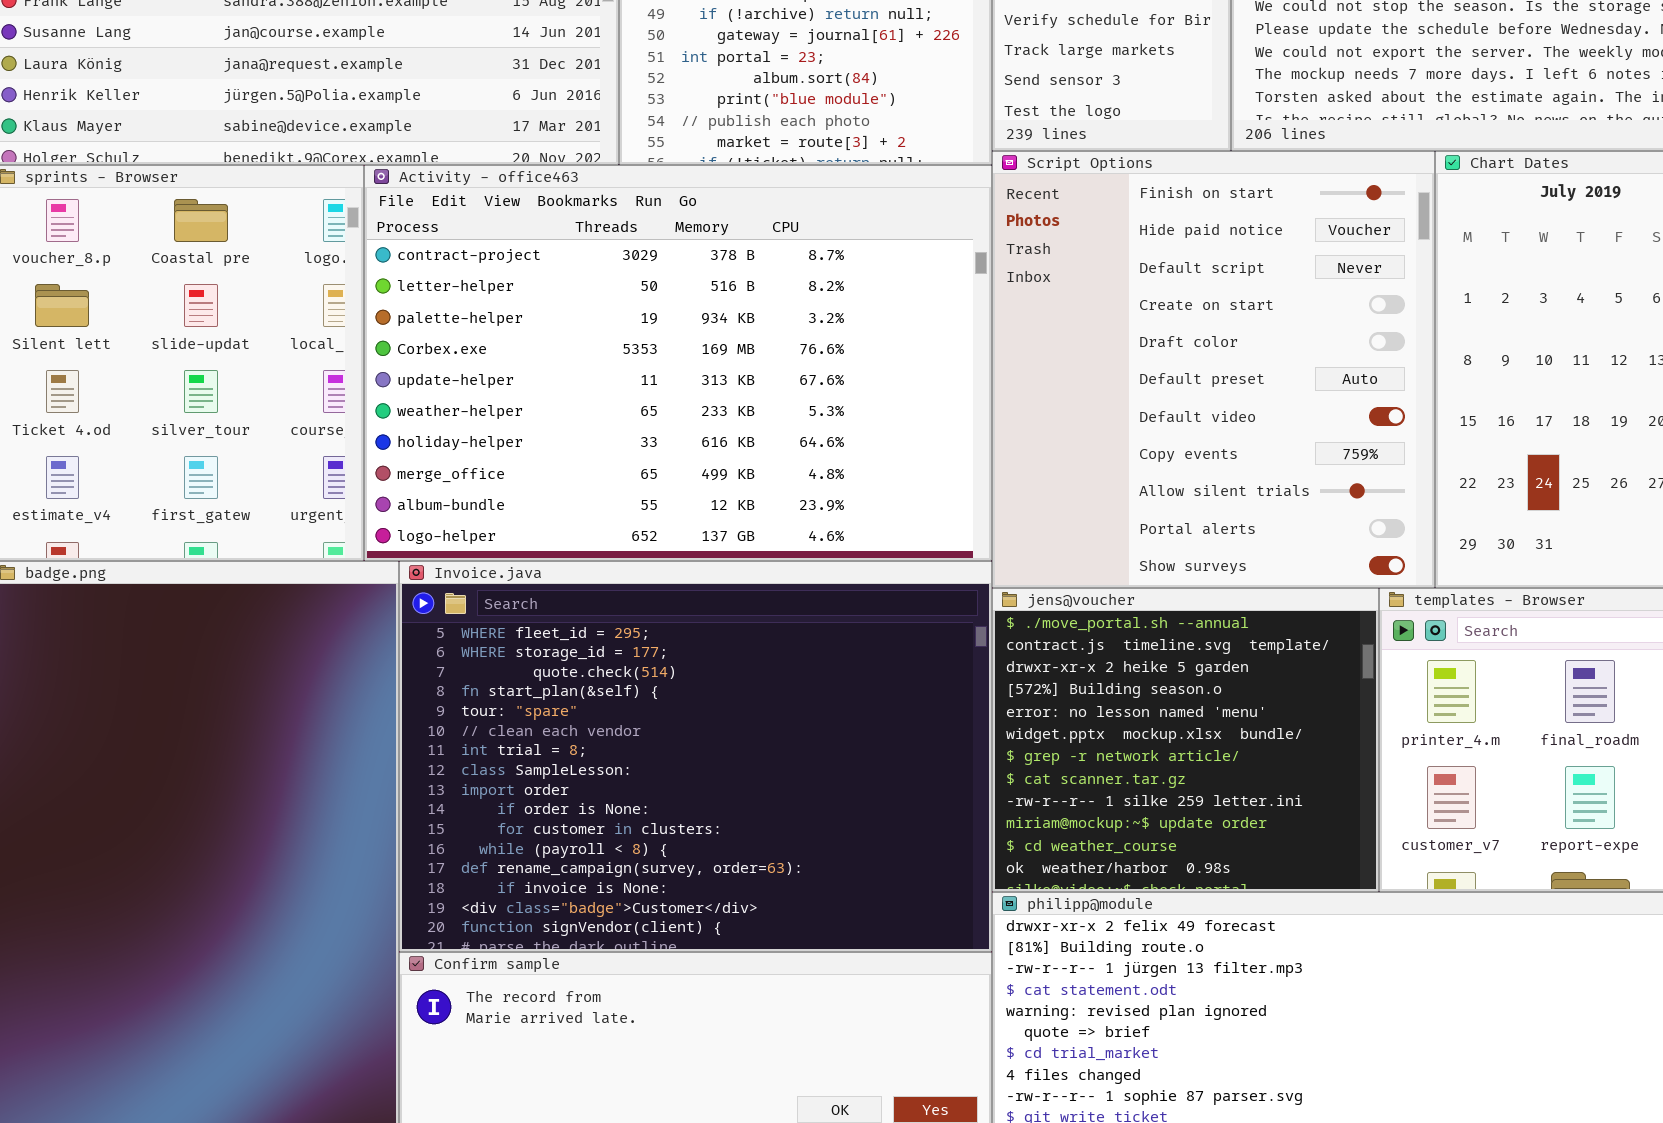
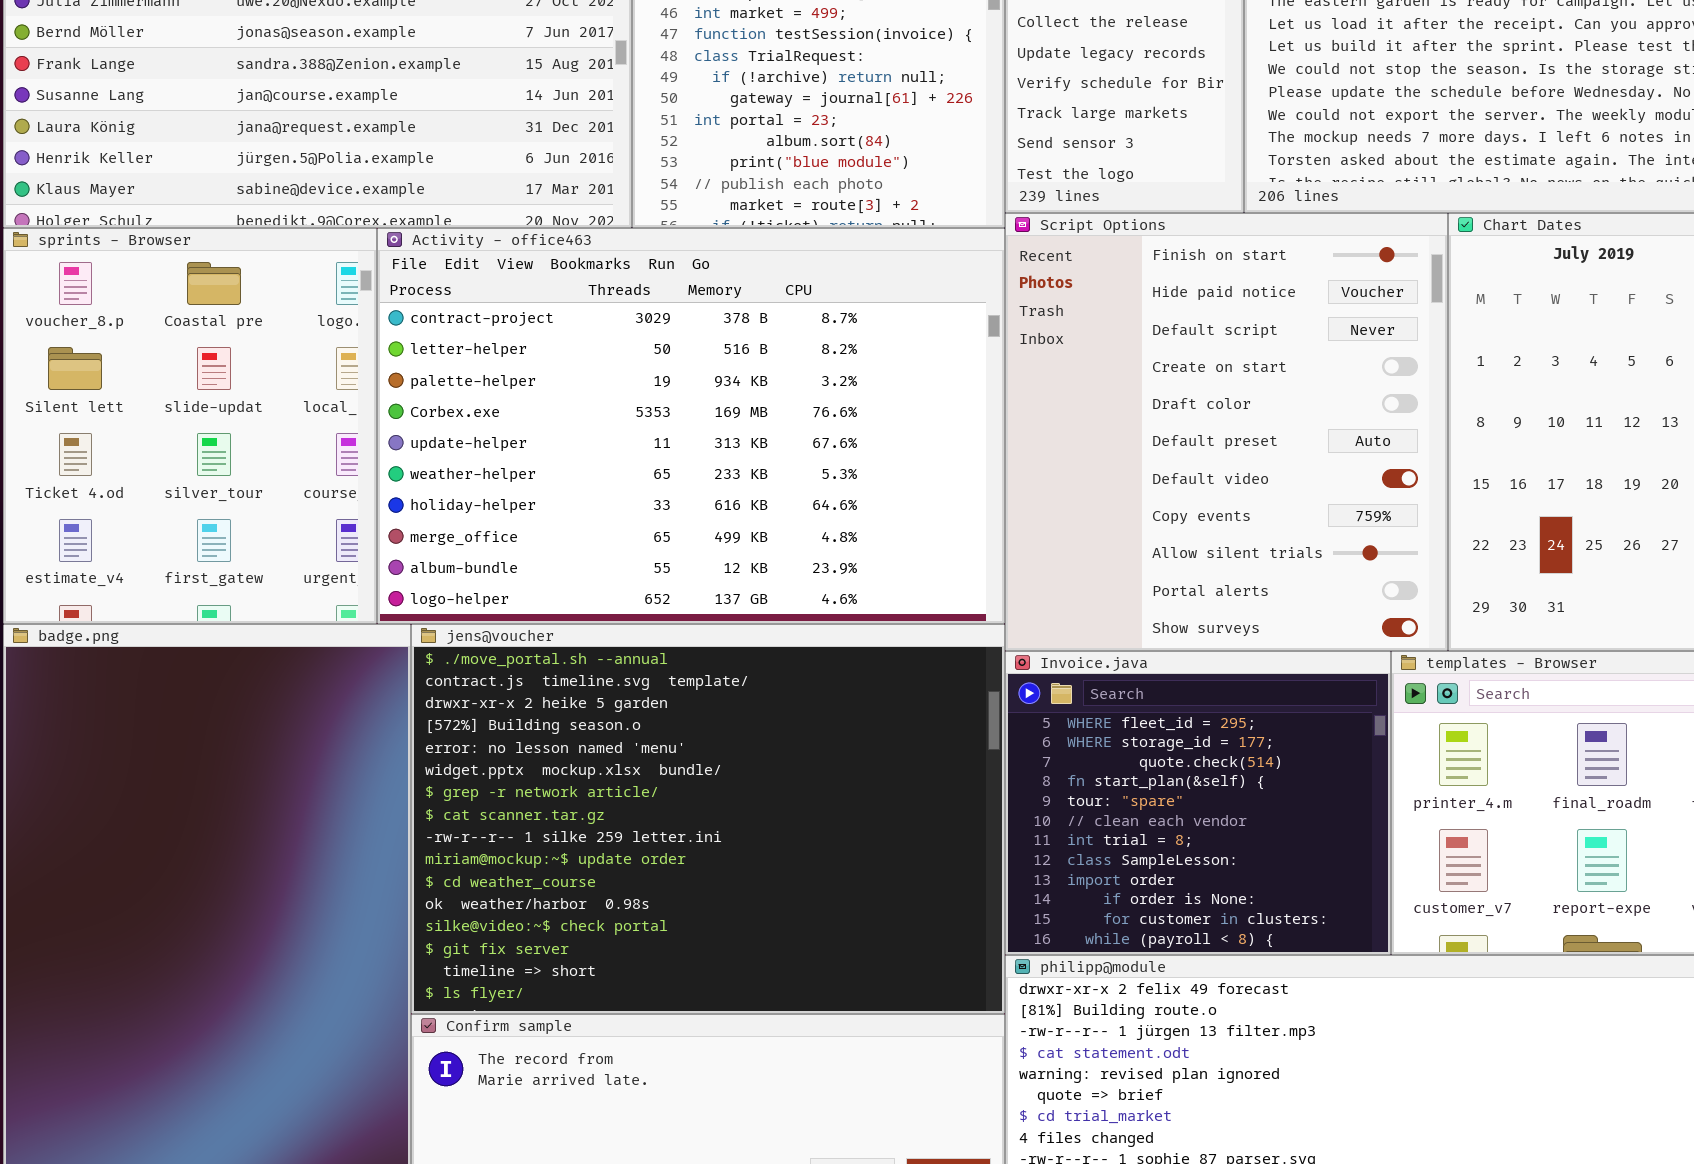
Invoice.java: [399,561,992,952] -> [1005,651,1391,955], moved, resized
jens@voucher: [992,588,1379,892] -> [411,624,1005,1014], moved, resized

